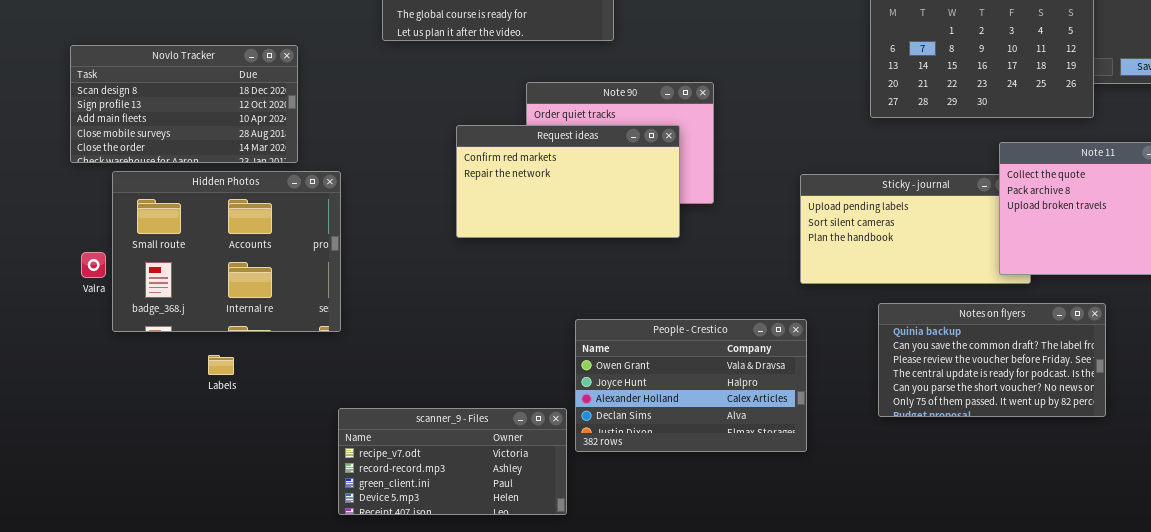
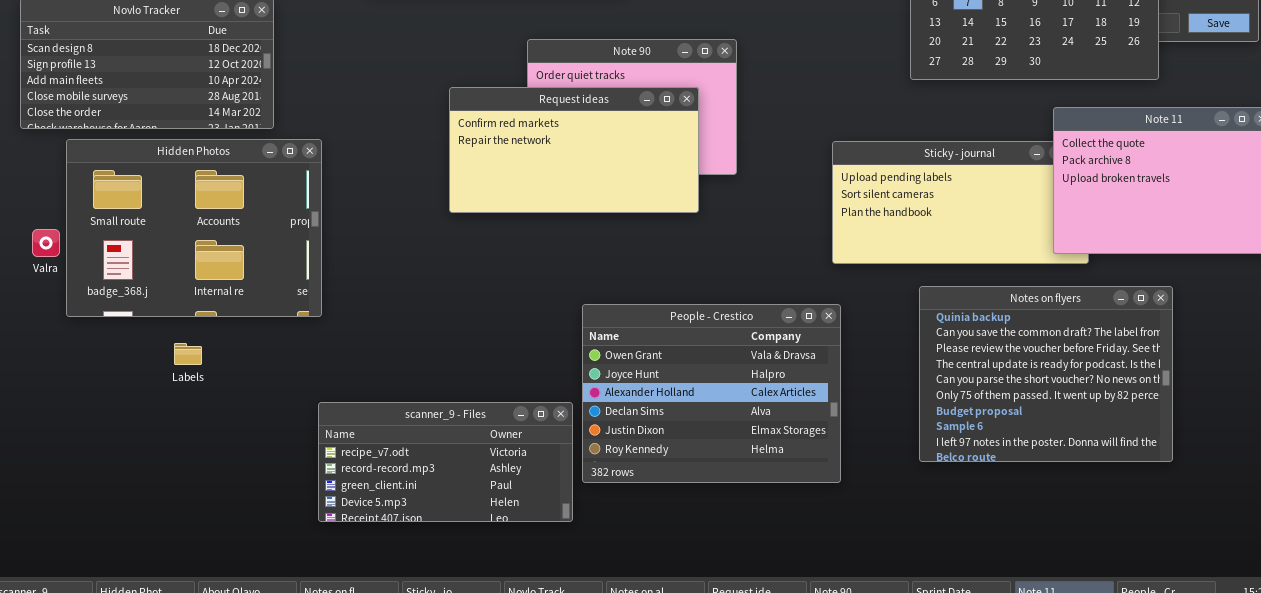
Notes on flyers: [878,303,1106,417] -> [919,286,1173,462], resized
People - Crestico: [575,319,807,452] -> [582,304,841,483], resized

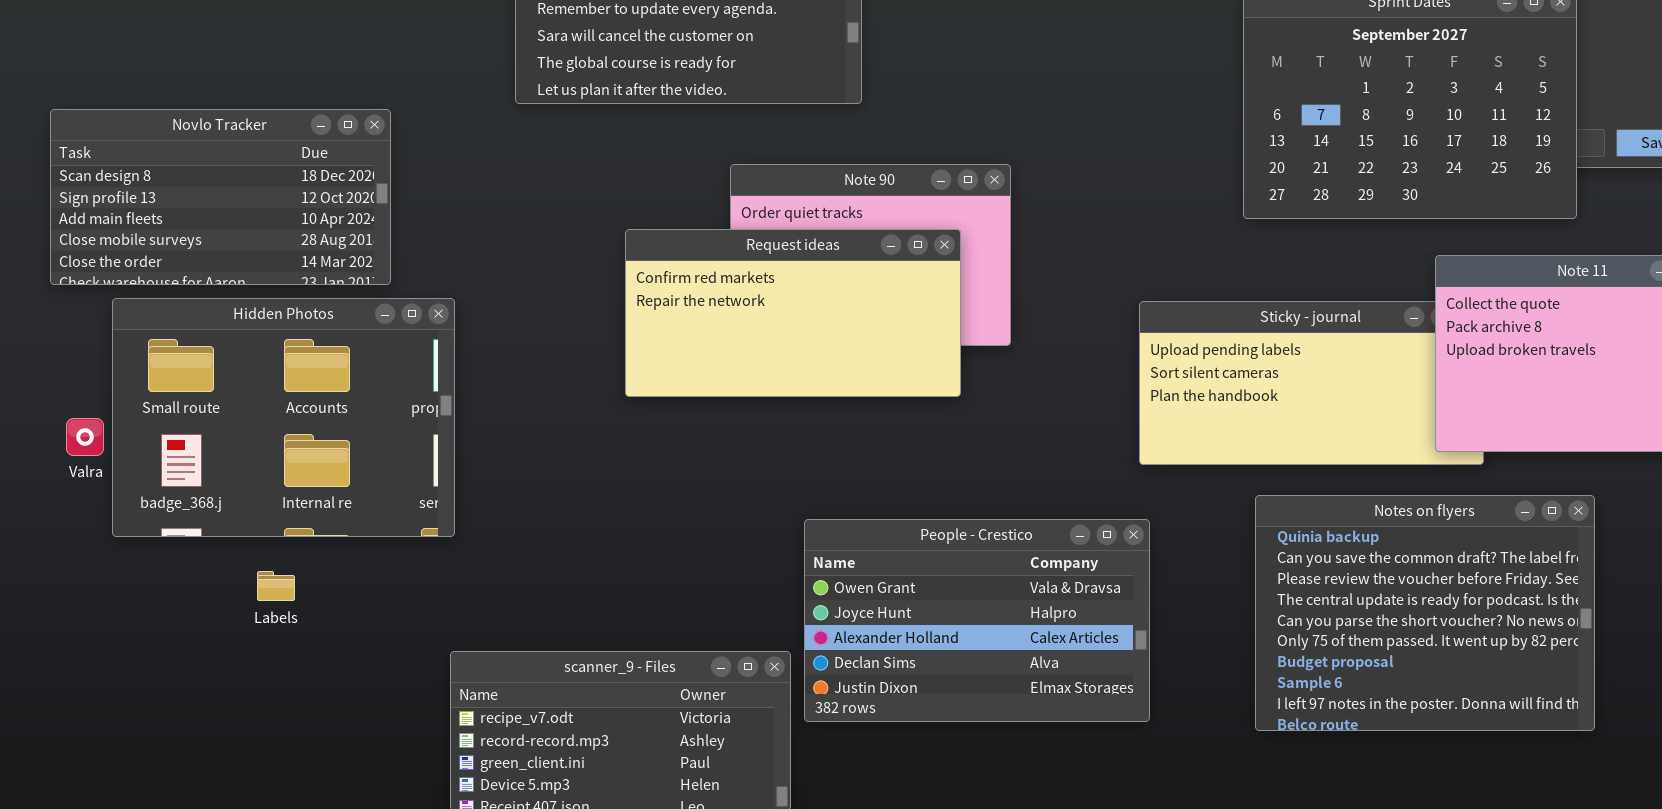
People - Crestico: [582,304,841,483] -> [804,519,1150,722], resized

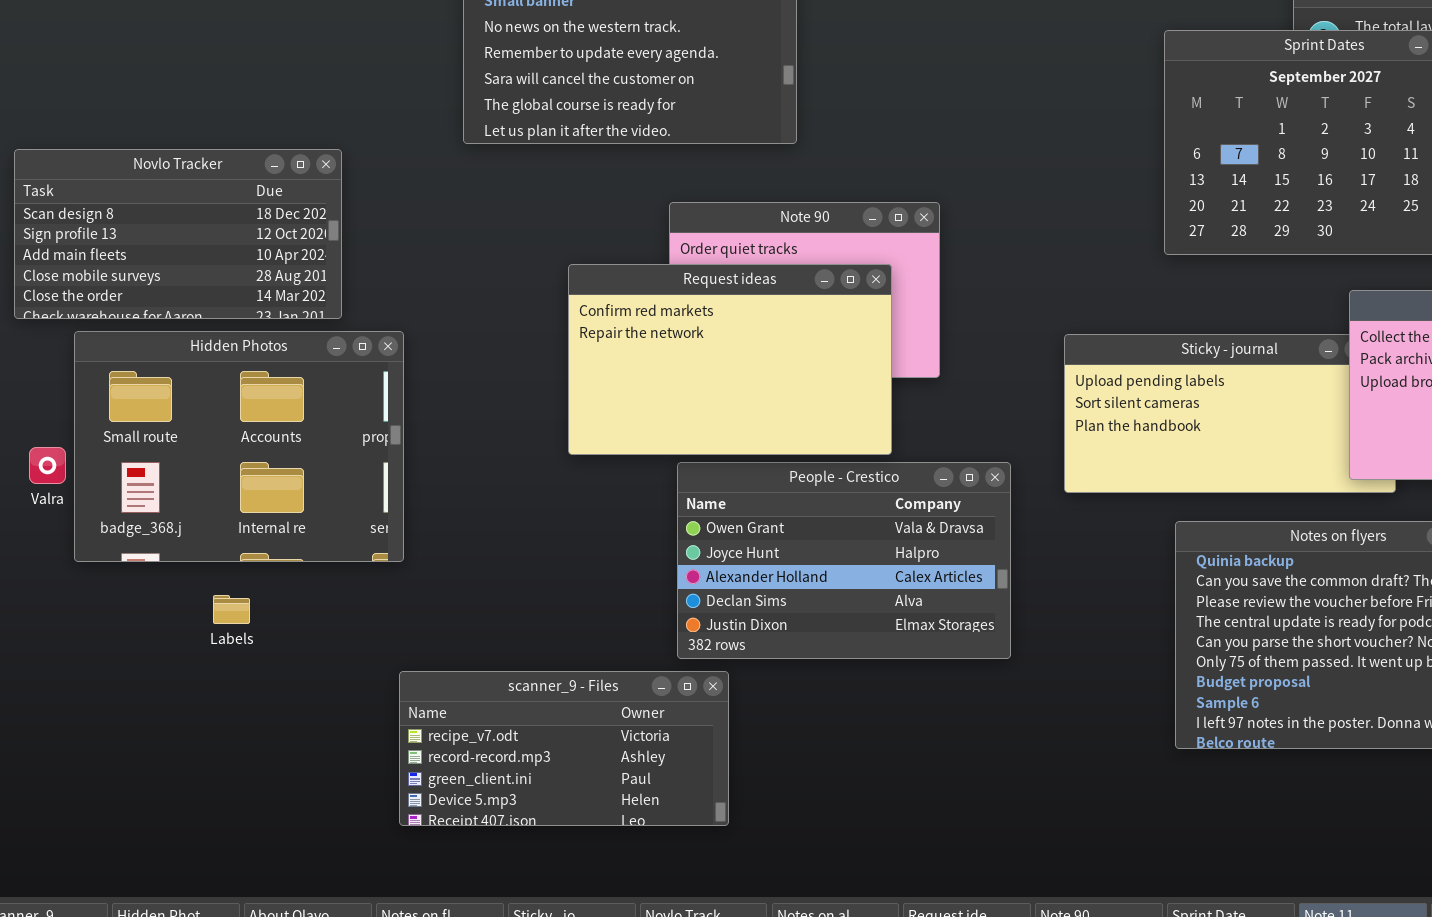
Request ideas: [625,229,961,397] -> [568,264,892,455], resized
People - Crestico: [804,519,1150,722] -> [677,462,1011,659], moved

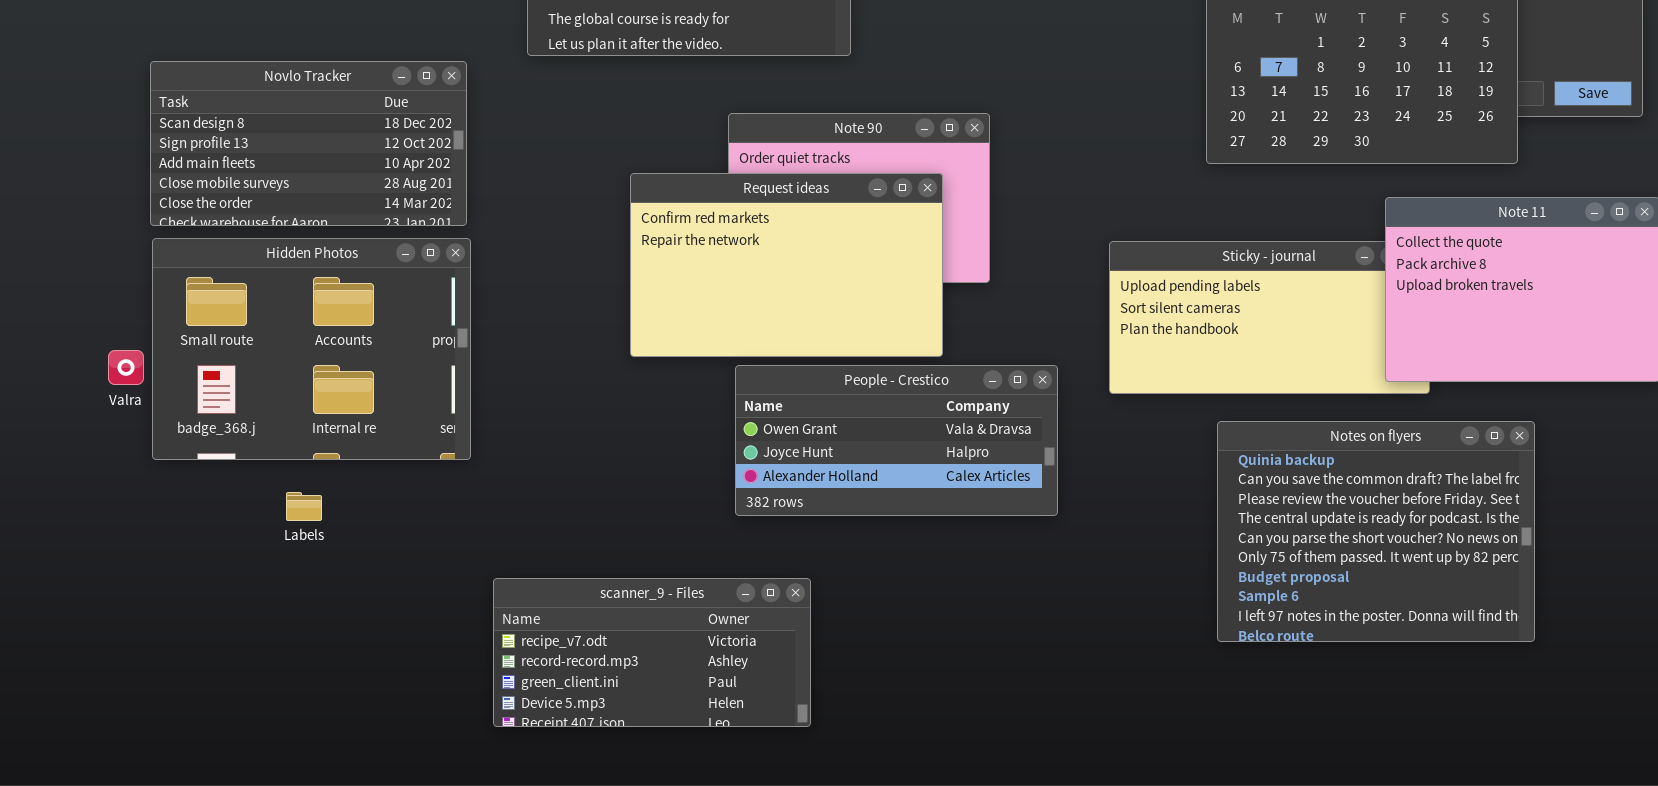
Novlo Tracker: [14,149,342,319] -> [150,61,467,226], moved
People - Crestico: [677,462,1011,659] -> [735,365,1058,516], resized
scanner_9 - Files: [399,671,729,826] -> [493,578,811,727], moved

